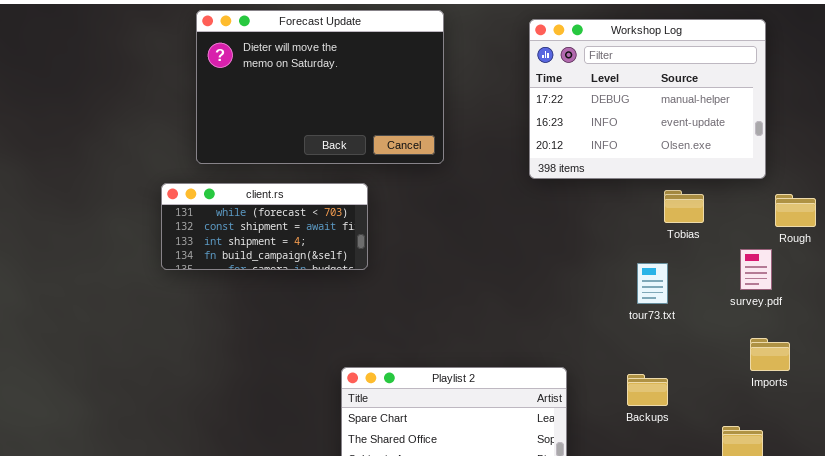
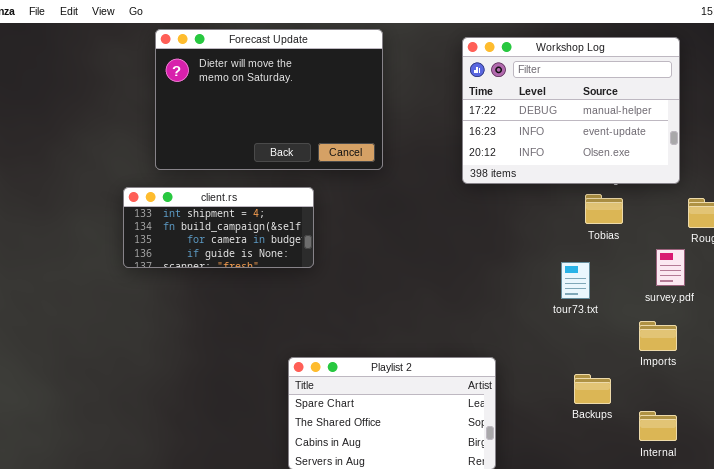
client.rs: [161,183,368,270] -> [123,187,314,268], scrolled down 2 rows
Imports: [750,338,790,371] -> [639,321,677,351], moved
Backups: [627,374,668,406] -> [574,374,611,404], moved

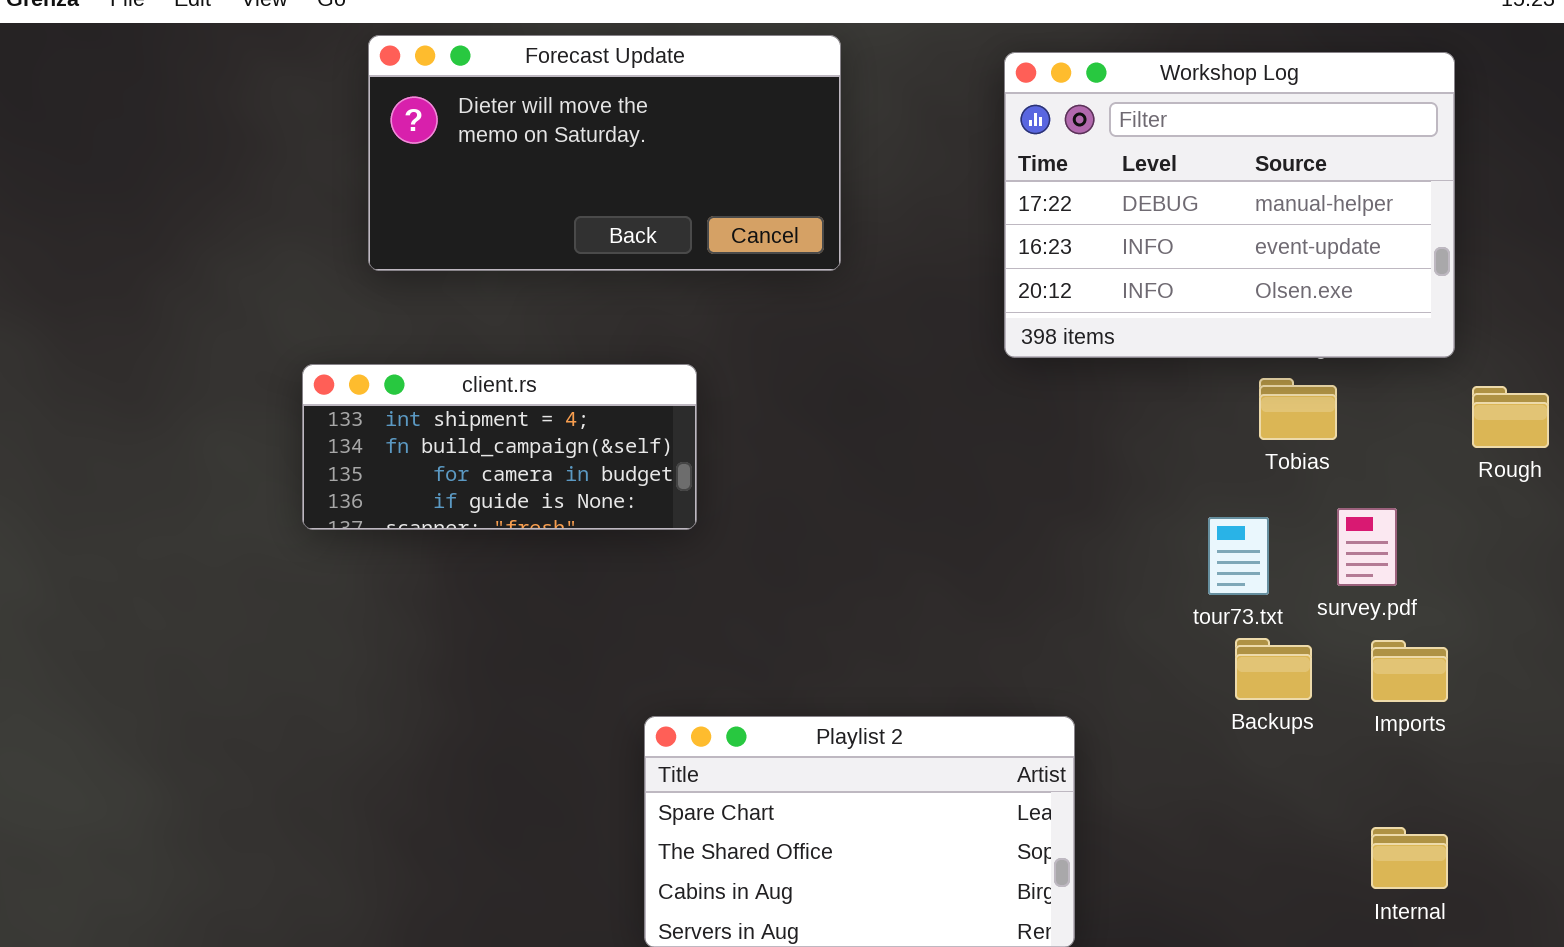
Forecast Update: [155,29,383,170] -> [368,35,841,271], resized
survey.pdf: [656,249,685,286] -> [1337,508,1397,586], moved
Backups: [574,374,611,404] -> [1235,638,1312,700], moved

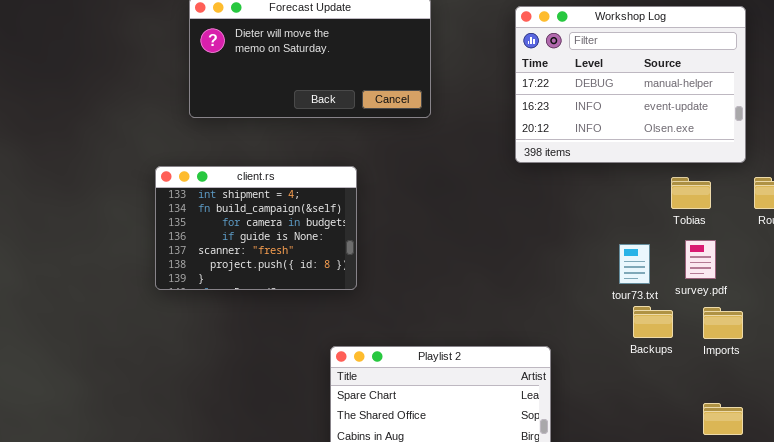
client.rs: [302,364,697,530] -> [155,166,357,290], resized
Tobias: [1259,378,1337,440] -> [671,177,711,209], moved

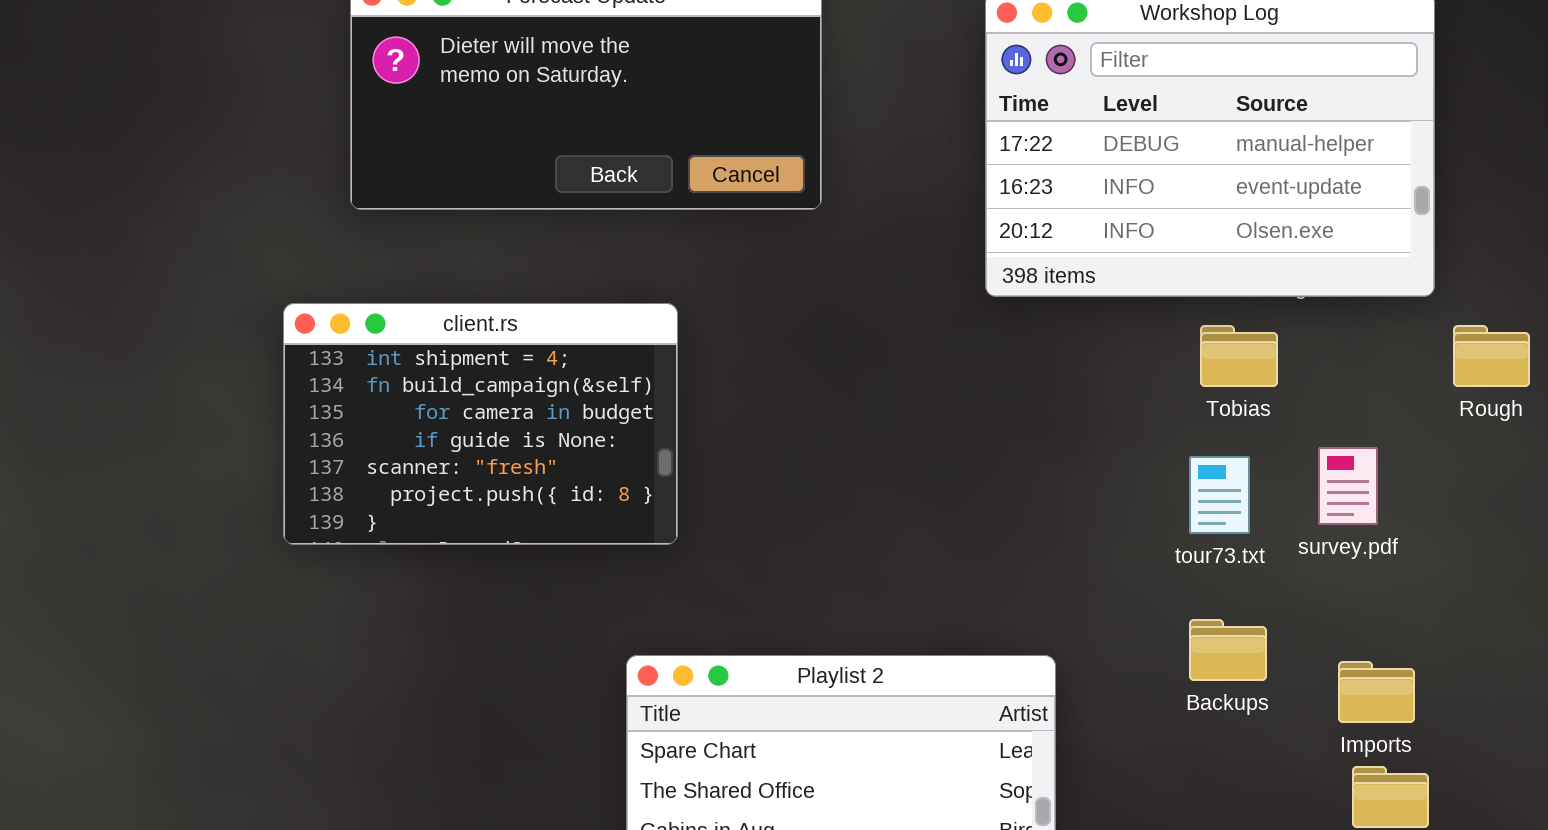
Tobias: [671,177,711,209] -> [1200,325,1278,387], moved
Backups: [633,306,673,338] -> [1189,619,1267,681], moved
Imports: [703,307,743,339] -> [1338,661,1415,723], moved

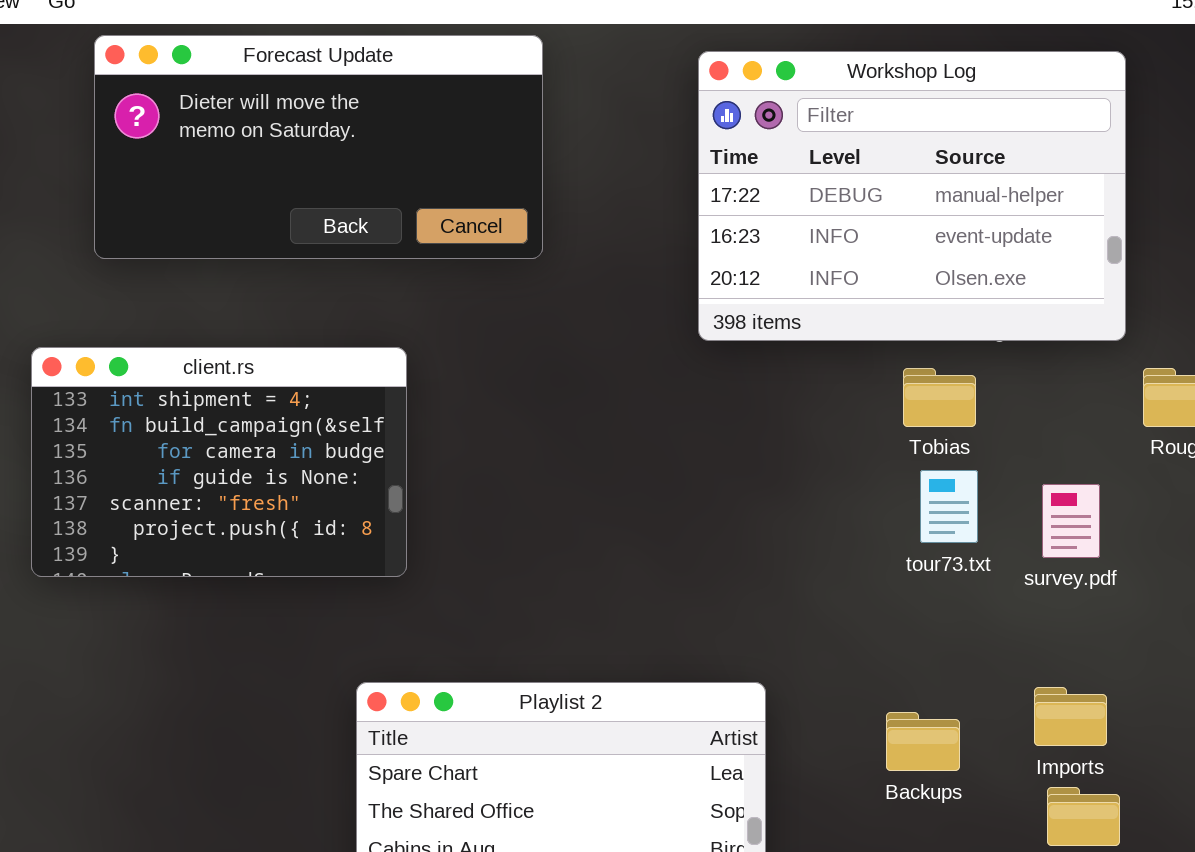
survey.pdf: [1318,447,1378,525] -> [1042,484,1100,558], moved
tour73.txt: [1189,456,1250,534] -> [920,470,978,543], moved
Backups: [1189,619,1267,681] -> [886,712,960,771], moved

